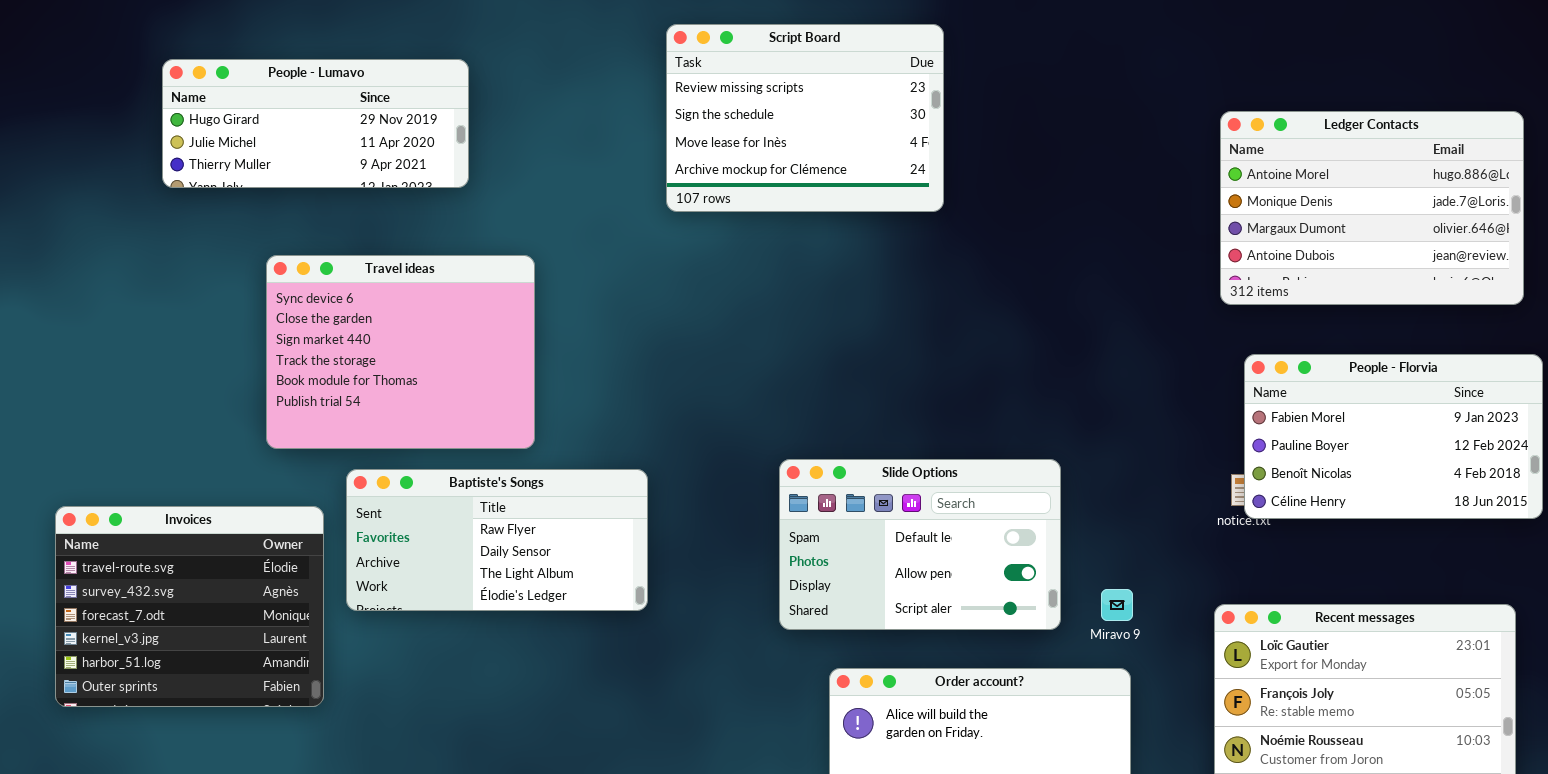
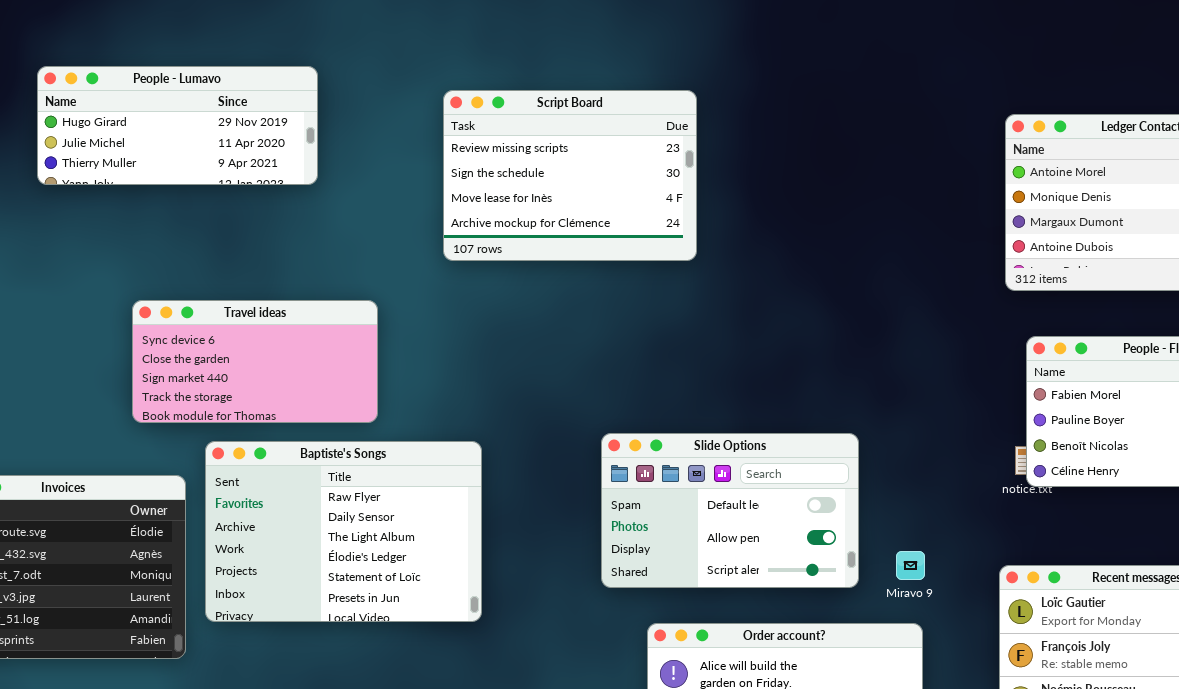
Script Board: [666,24,944,212] -> [443,90,697,261], moved
Travel ideas: [266,255,535,449] -> [132,300,378,423], resized
Baptiste's Songs: [346,469,648,611] -> [205,441,482,622], resized

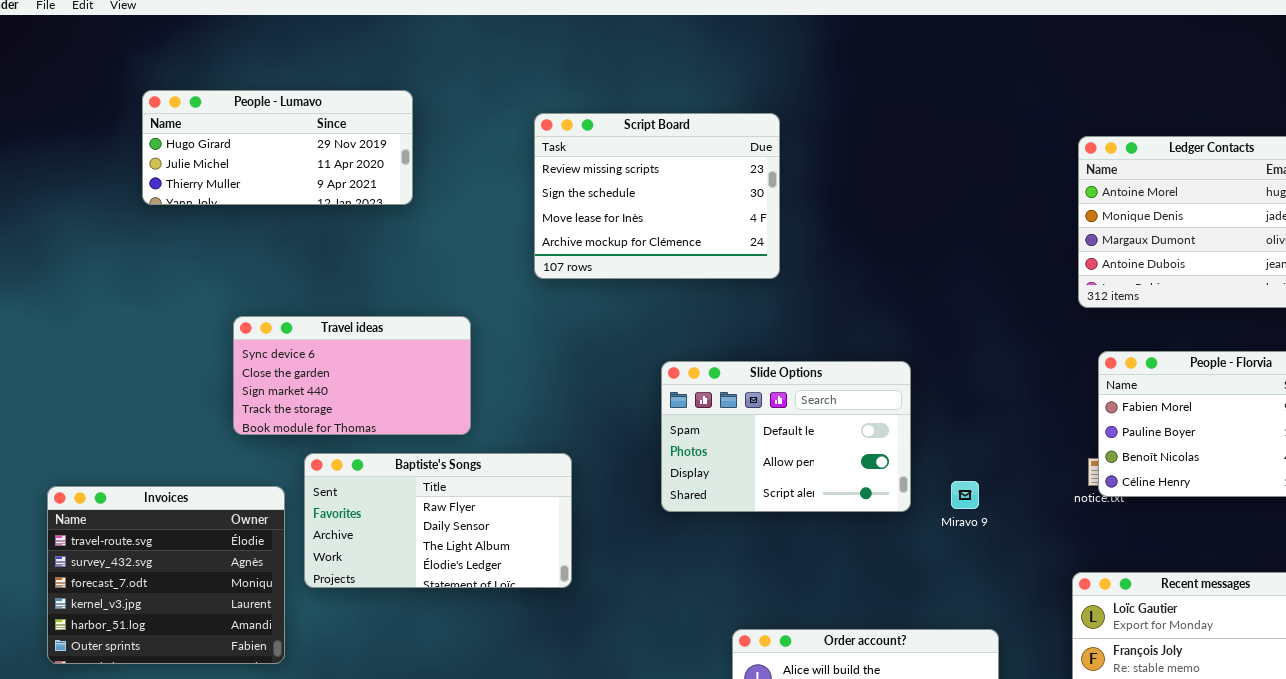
Slide Options: [601,433,859,588] -> [661,361,911,512], moved
Baptiste's Songs: [205,441,482,622] -> [304,453,572,588], resized
Miravo 9: [896,551,925,580] -> [951,481,979,509], moved

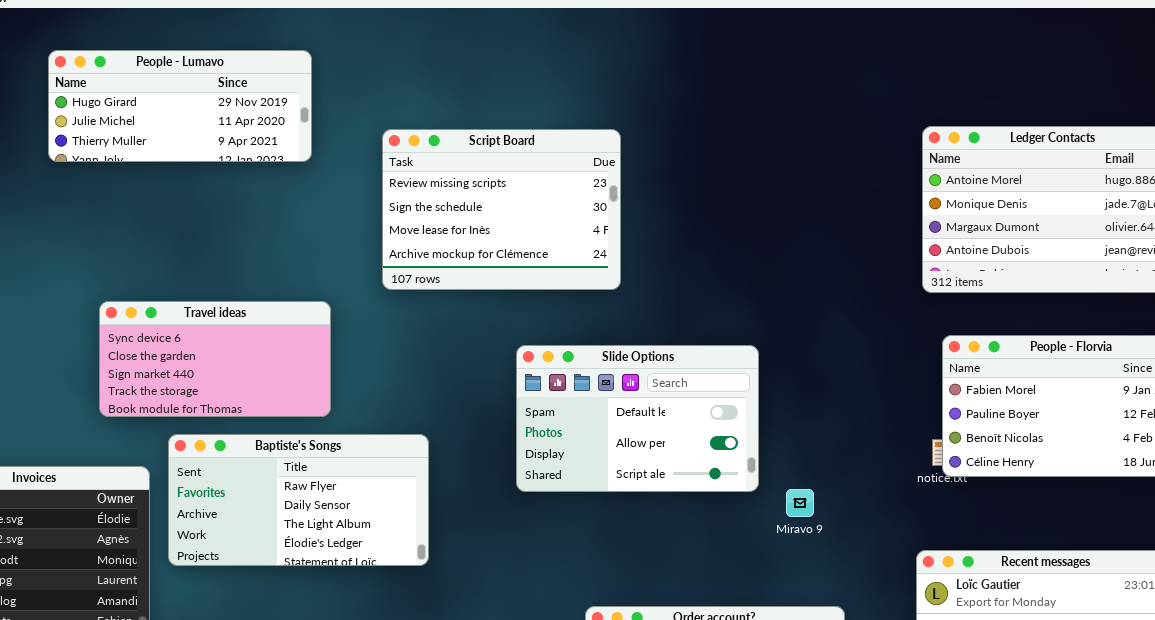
People - Lumavo: [142,90,413,205] -> [48,50,312,162], moved
Script Board: [534,113,780,279] -> [382,129,621,290], moved
Miravo 9: [951,481,979,509] -> [786,489,814,517], moved

